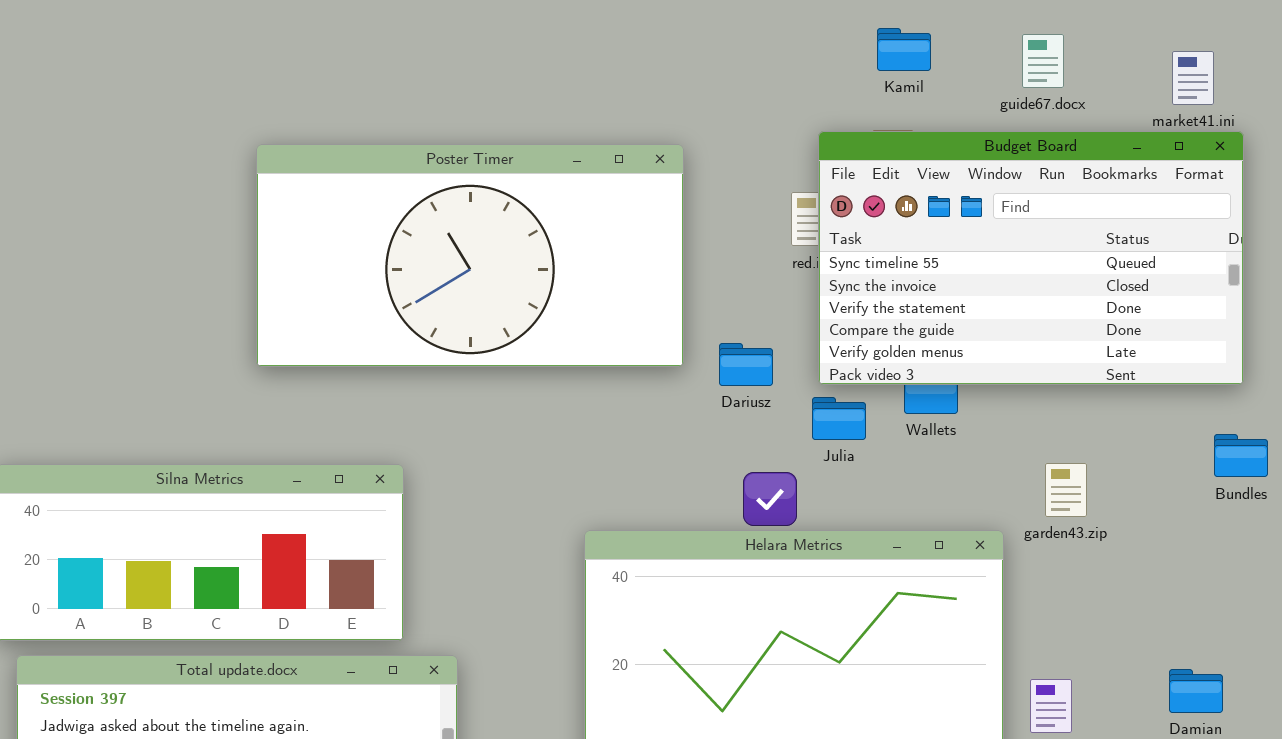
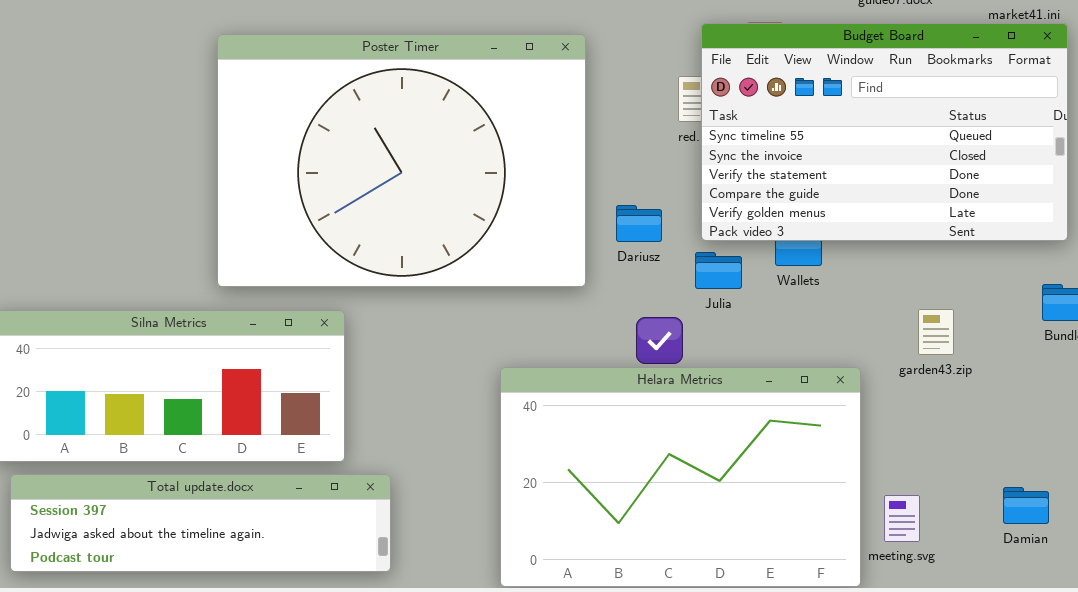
Poster Timer: [256,144,684,367] -> [217,34,586,287], resized
garden43.zip: [1045,463,1087,517] -> [918,309,954,355], moved

